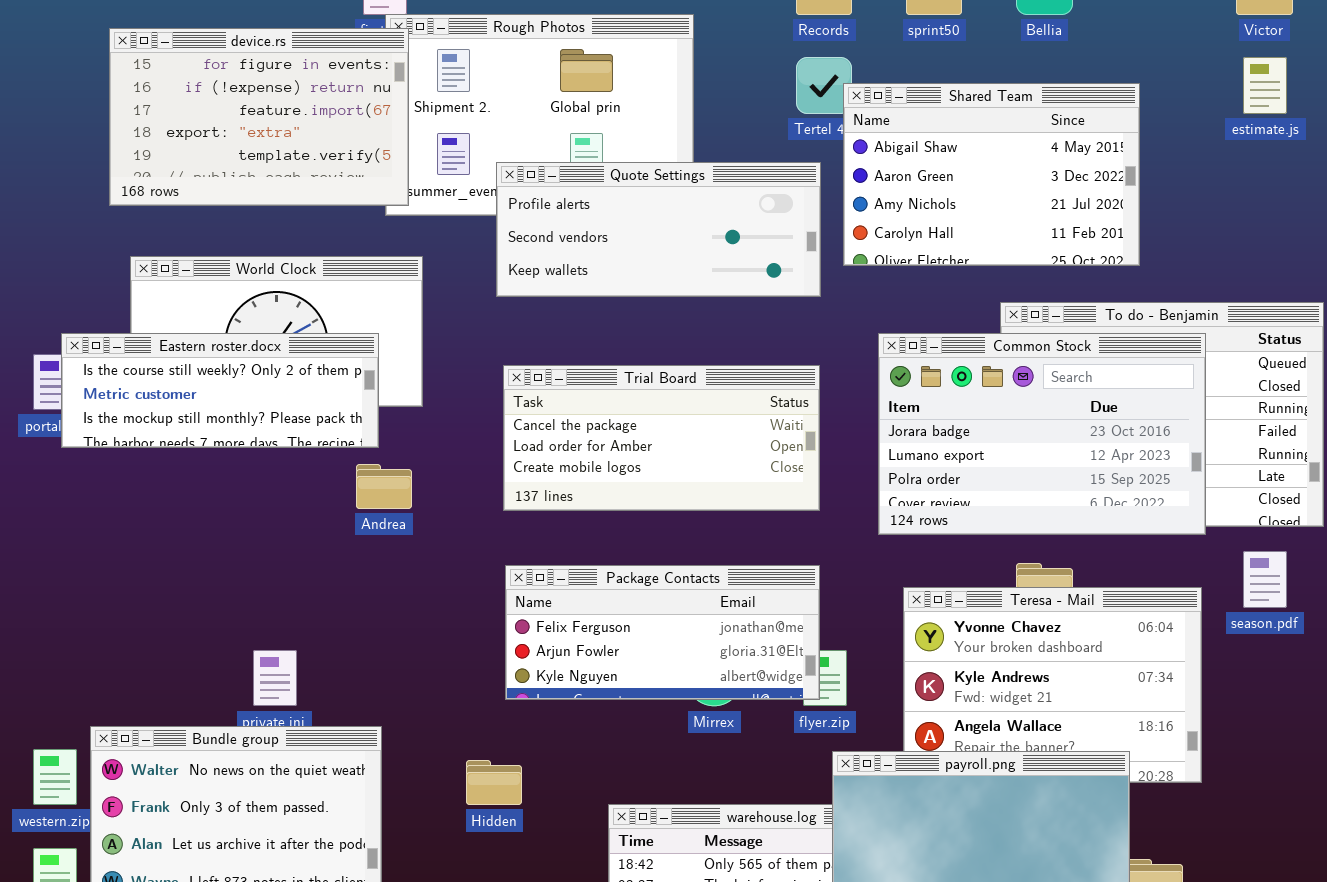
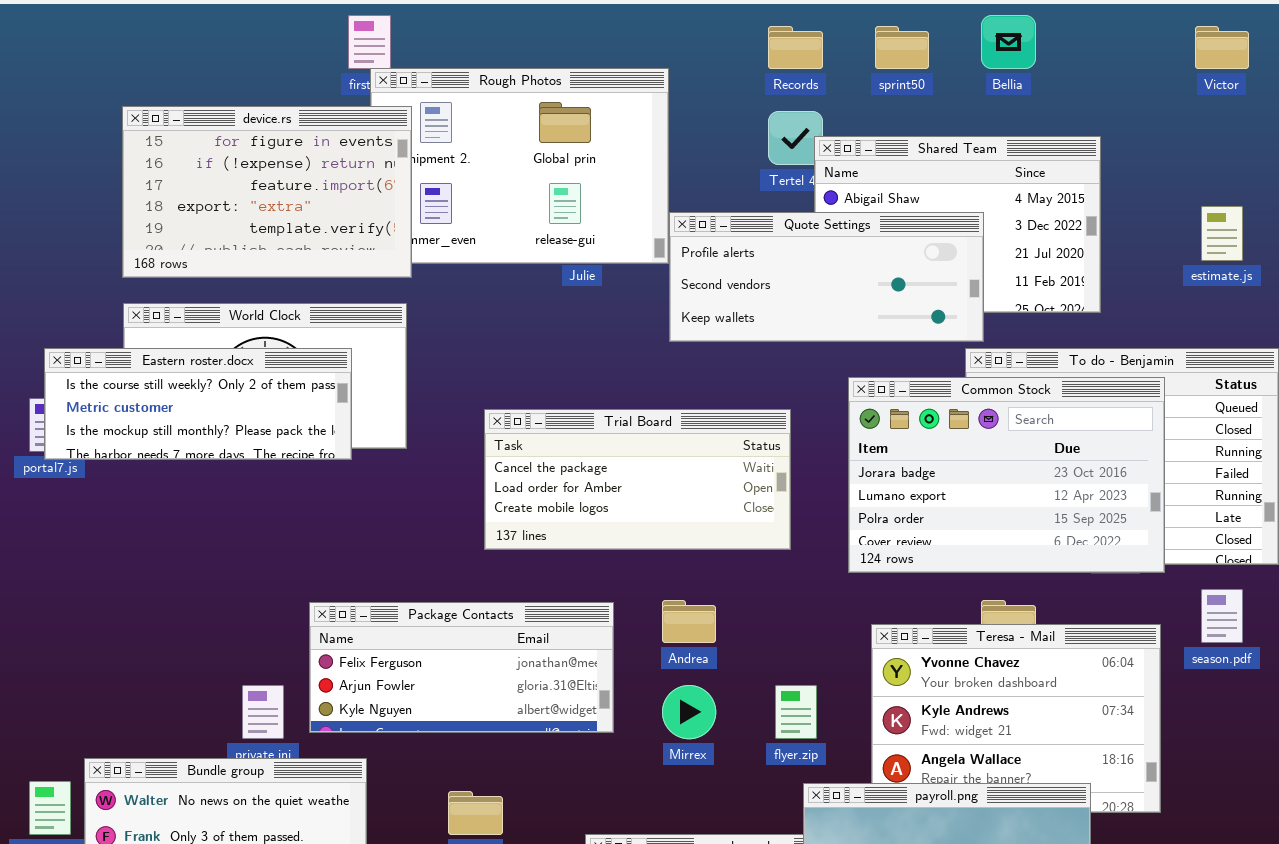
device.rs: [109,28,409,206] -> [122,106,412,278], moved
estimate.js: [1243,57,1287,114] -> [1201,206,1243,261], moved
Quote Settings: [496,162,821,297] -> [669,212,984,342], moved
Eastern roster.docx: [61,333,379,448] -> [44,348,352,460], moved
Andrea: [356,464,412,509] -> [662,600,716,643], moved
Package Contacts: [505,565,820,700] -> [309,602,614,733], moved

